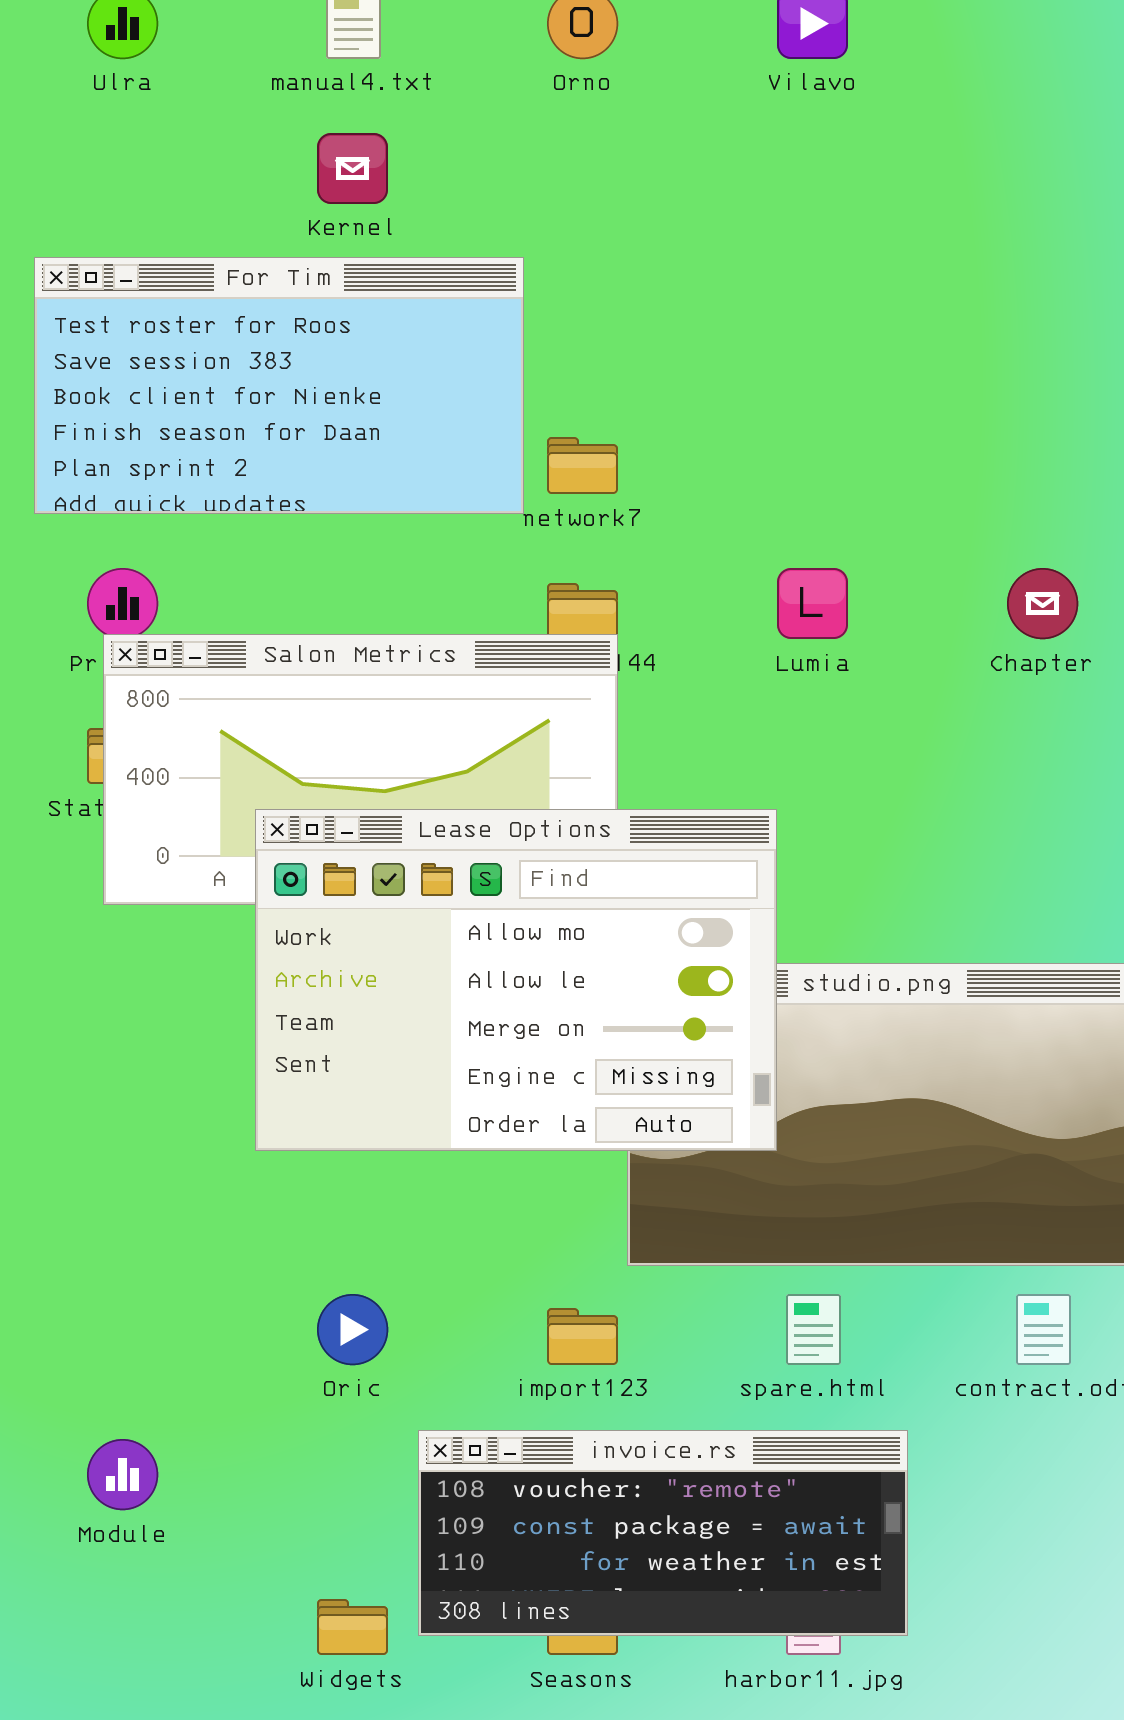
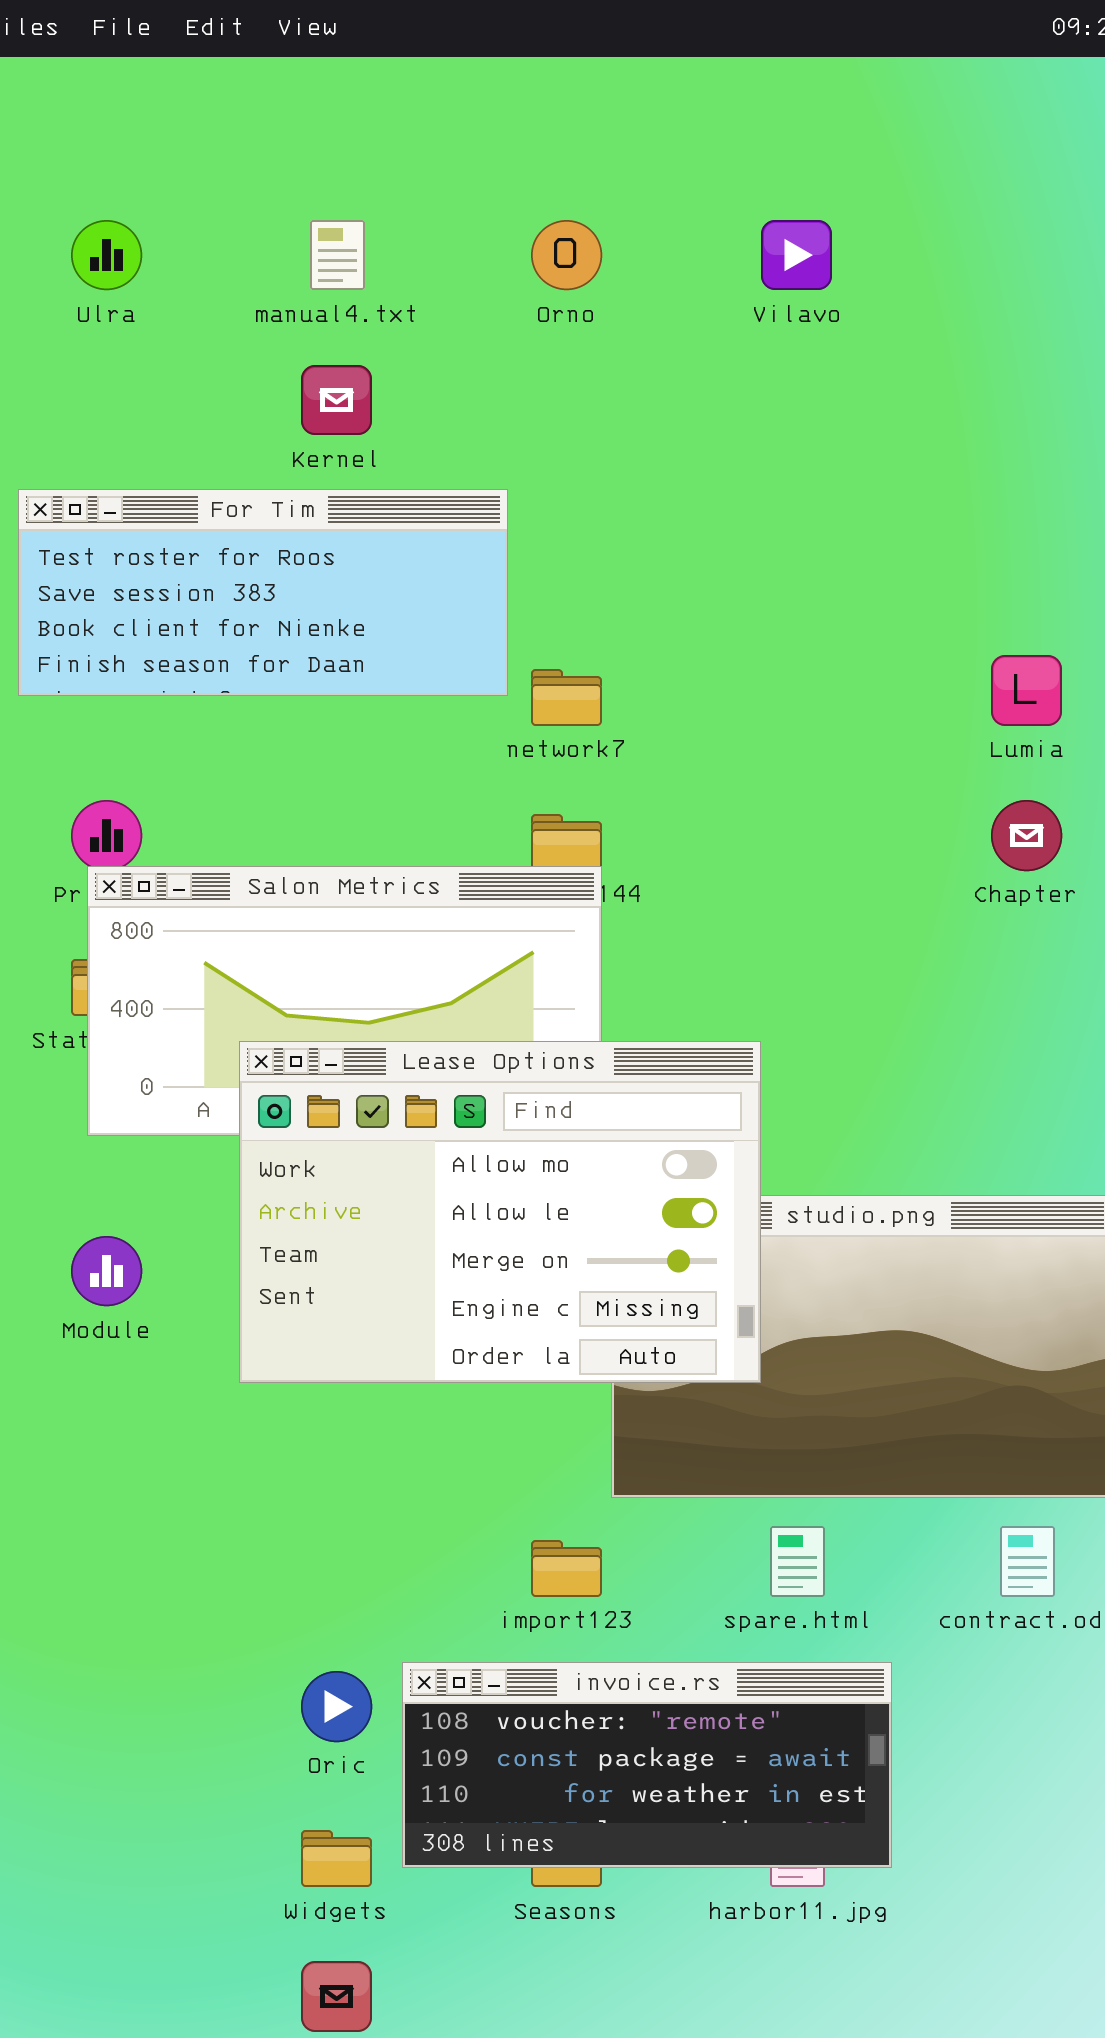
For Tim: [34,257,524,514] -> [18,489,508,696], resized
Lumia: [777,568,848,639] -> [991,655,1062,726], moved
Oric: [317,1294,388,1365] -> [301,1671,372,1742], moved
Module: [87,1439,158,1510] -> [71,1236,142,1306], moved

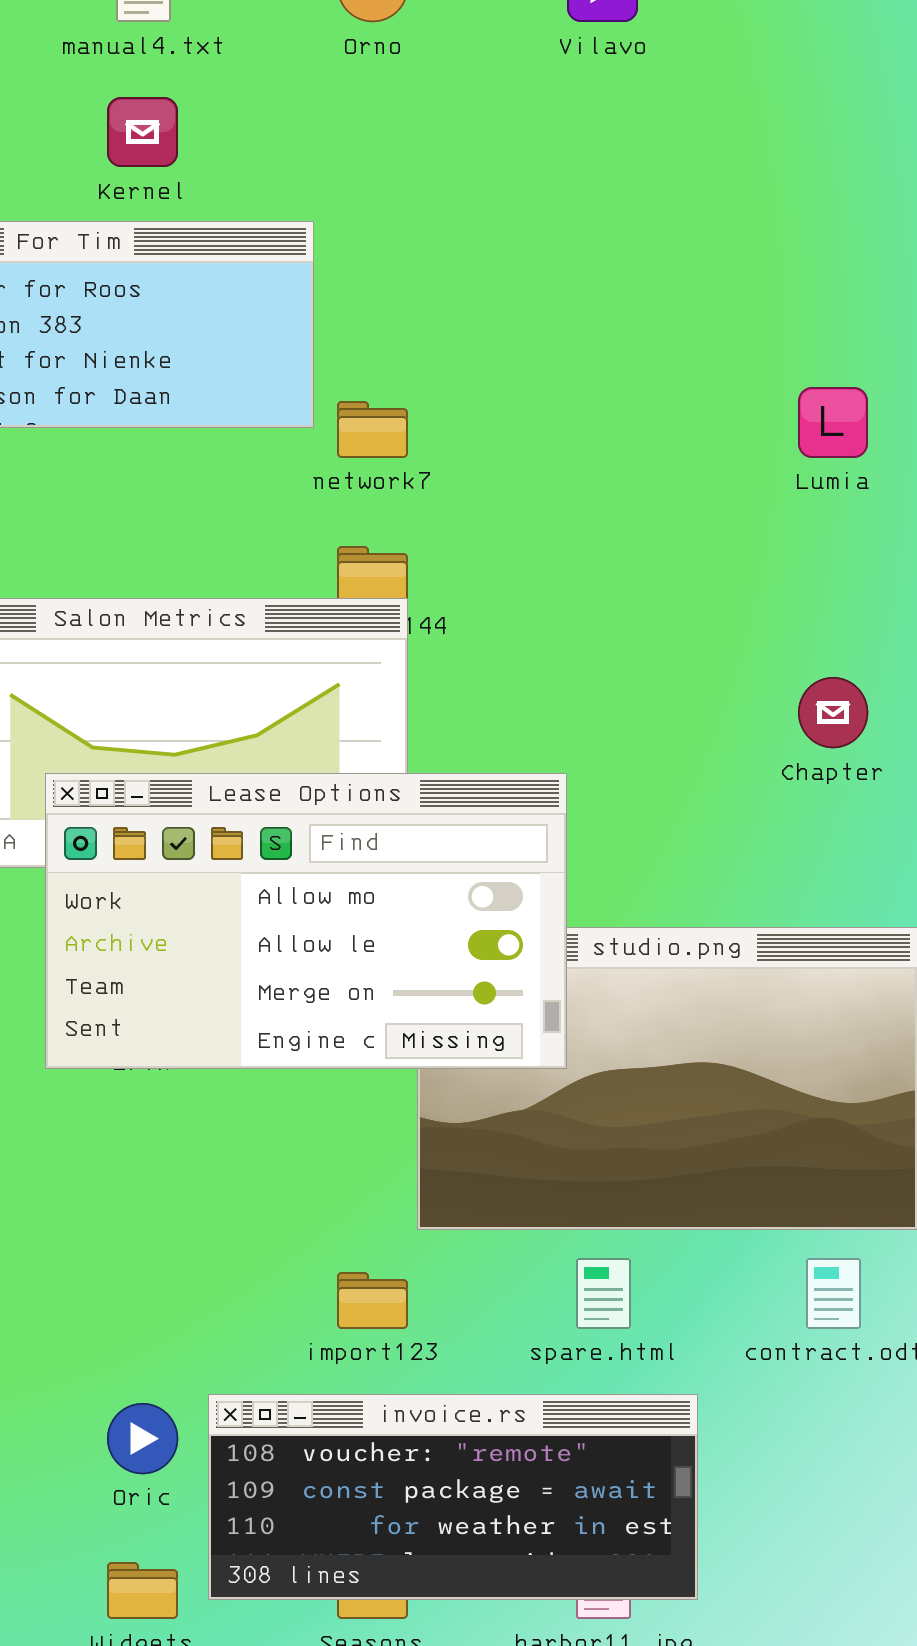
Chapter: [991,800,1062,871] -> [798,677,868,748], moved
Lease Options: [239,1041,761,1383] -> [45,773,567,1069], resized

